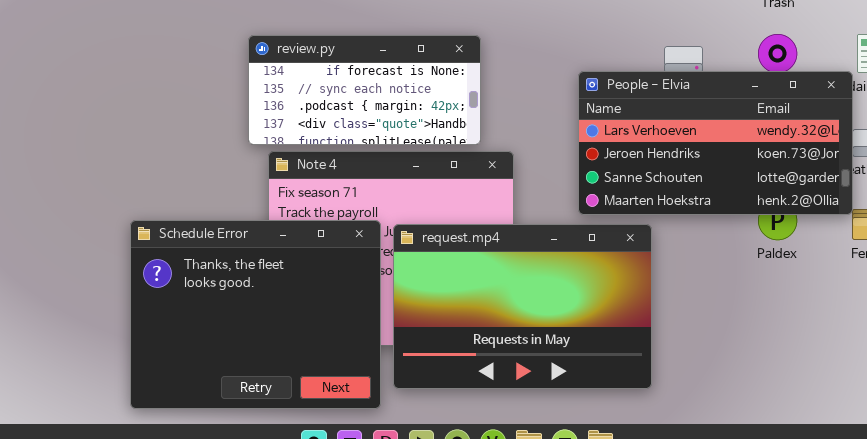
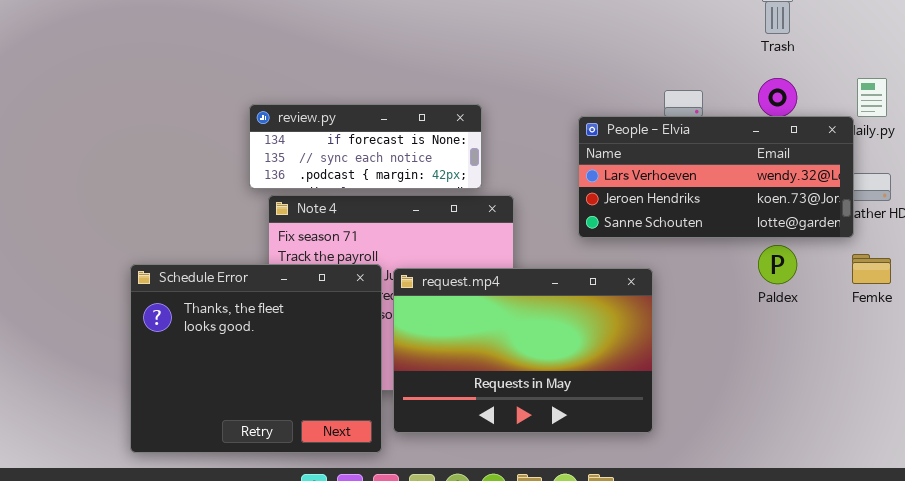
review.py: [248,35,481,145] -> [249,104,482,189], resized
People - Elvia: [578,71,853,215] -> [578,116,854,238], resized

